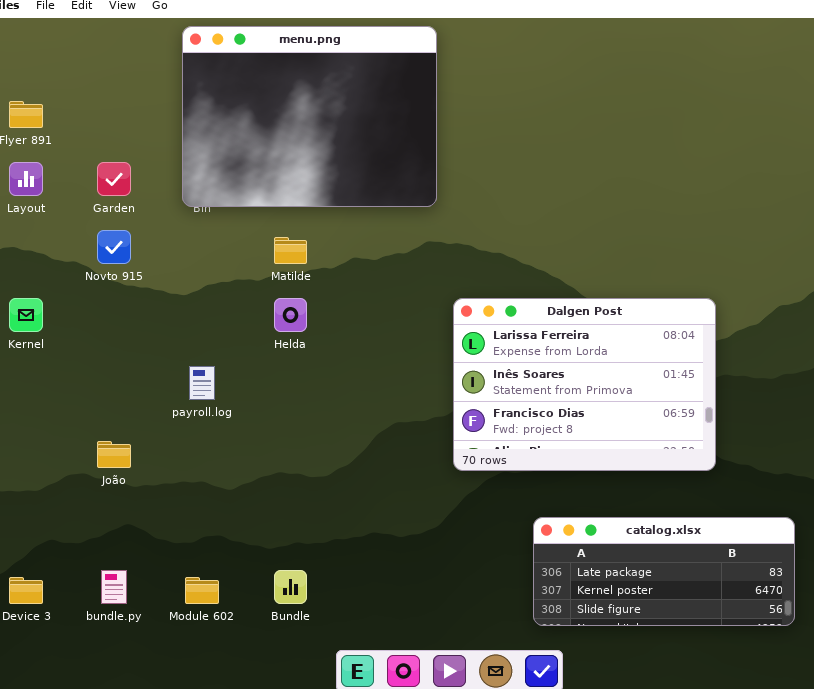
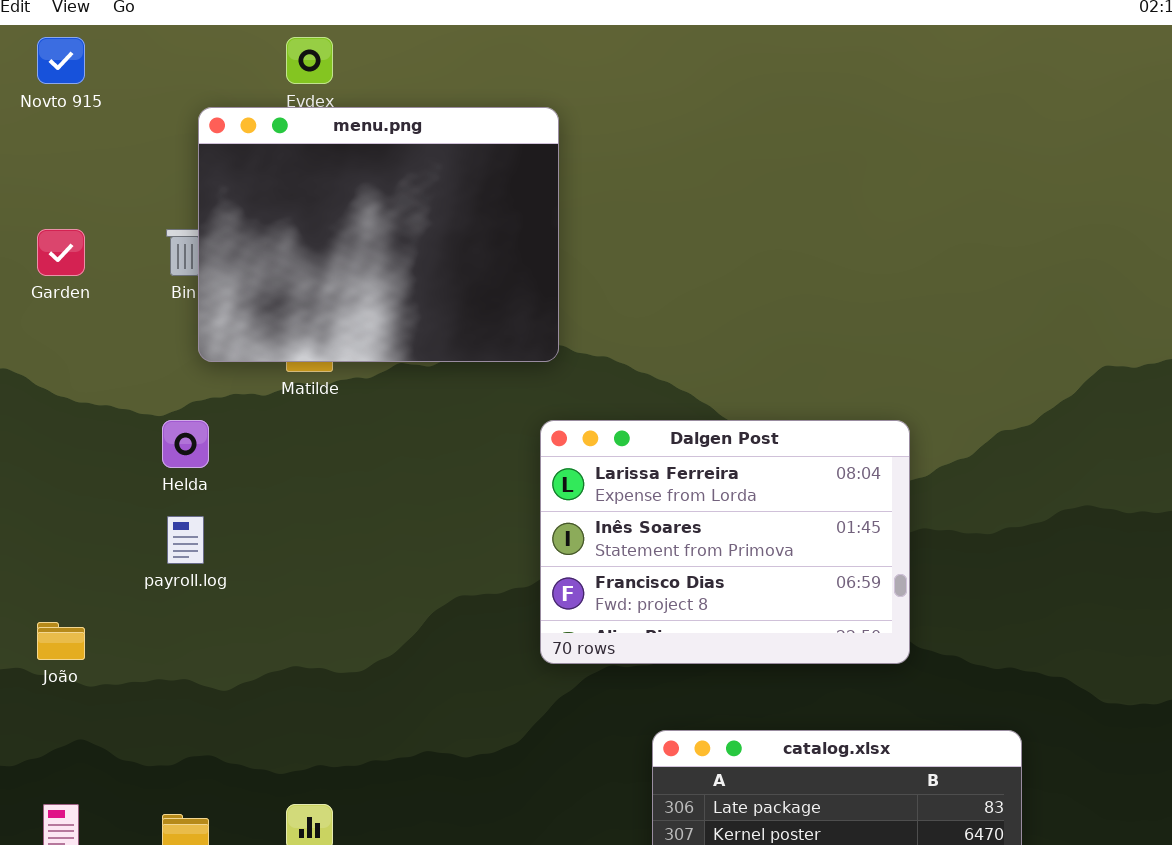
menu.png: [182,26,437,207] -> [198,107,559,362], moved
Novto 915: [97,230,131,264] -> [37,37,85,84], moved
Helda: [274,298,307,332] -> [162,420,209,468], moved

